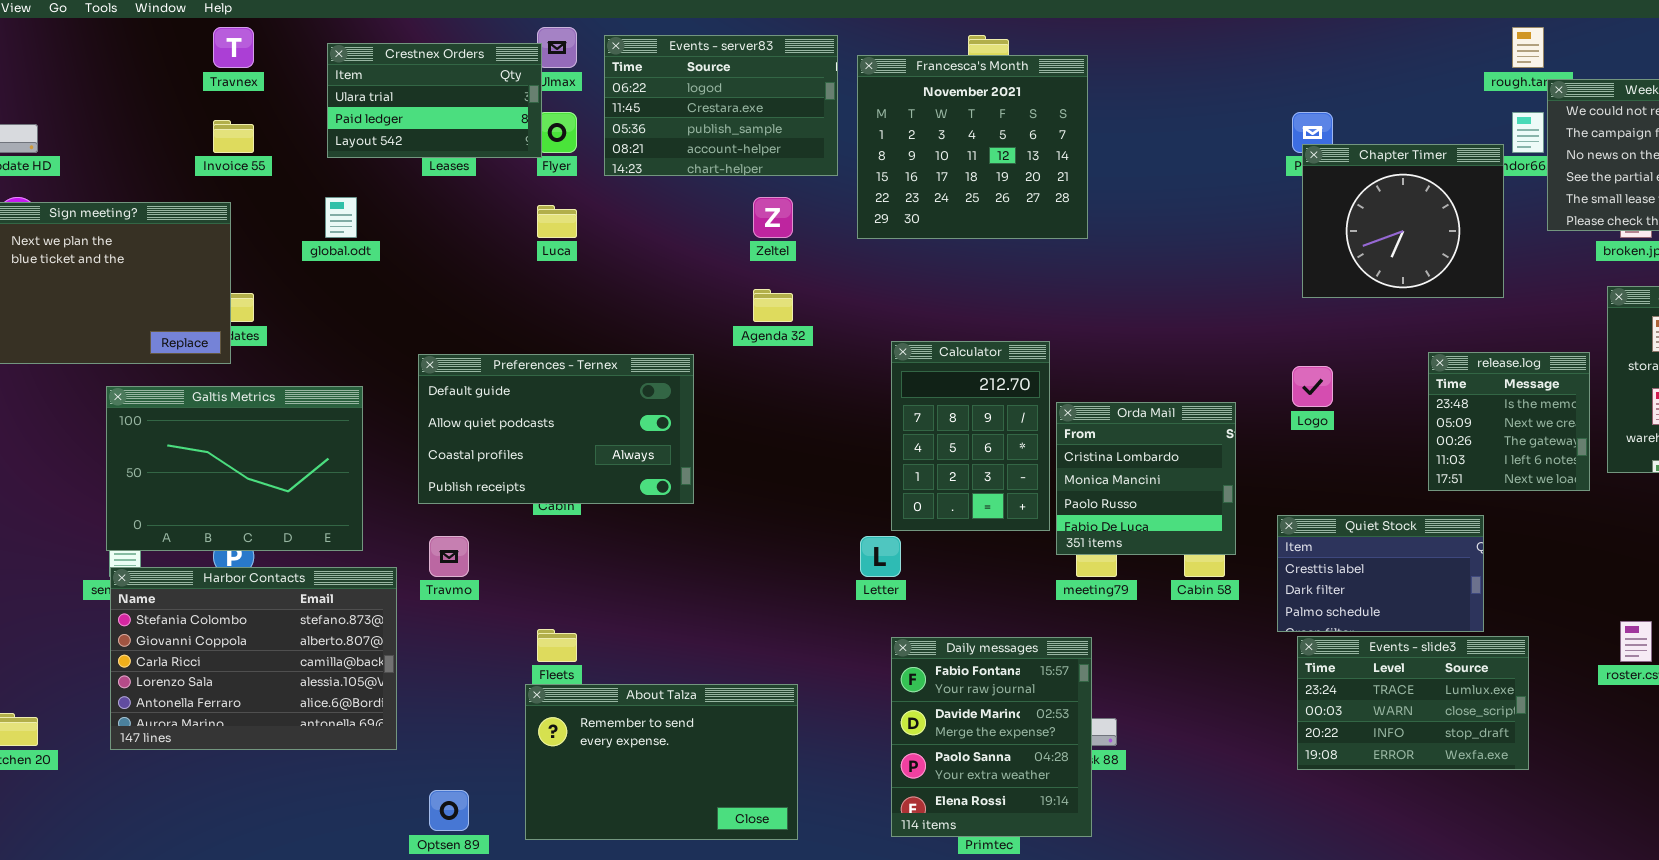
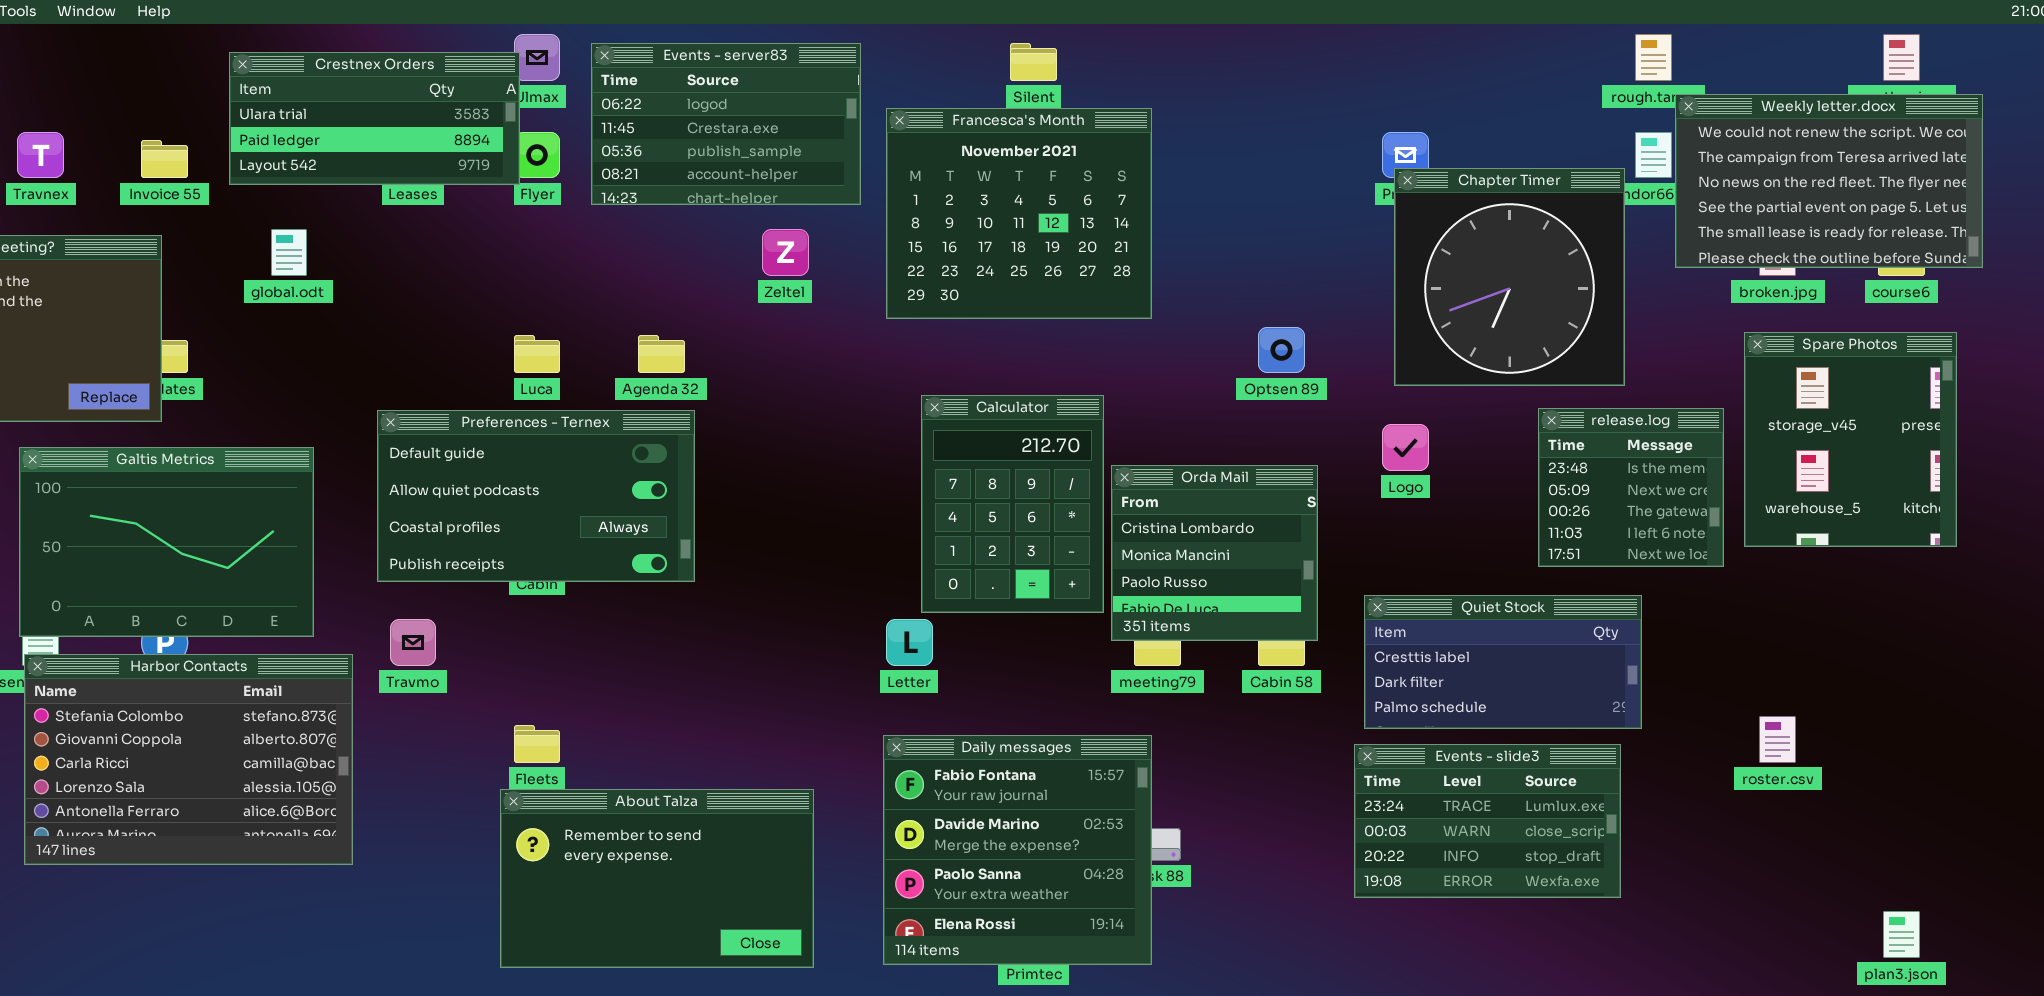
Travnex: [213,27,254,68] -> [17,132,64,178], moved
Crestnex Orders: [327,43,542,158] -> [229,52,520,185], resized
Francesca's Month: [857,55,1088,239] -> [886,108,1152,319], moved
Chapter Timer: [1302,144,1504,298] -> [1394,168,1625,386], resized
Luca: [537,205,577,238] -> [514,335,560,373], moved
Agenda 32: [753,289,793,322] -> [638,335,685,373], moved
Quiet Stock: [1277,515,1484,632] -> [1364,595,1642,729], resized
Events - slide3: [1297,636,1529,770] -> [1354,744,1621,898], moved
Daily messages: [891,637,1092,837] -> [883,735,1152,965], resized
Optsen 89: [429,790,469,831] -> [1258,327,1305,373], moved

